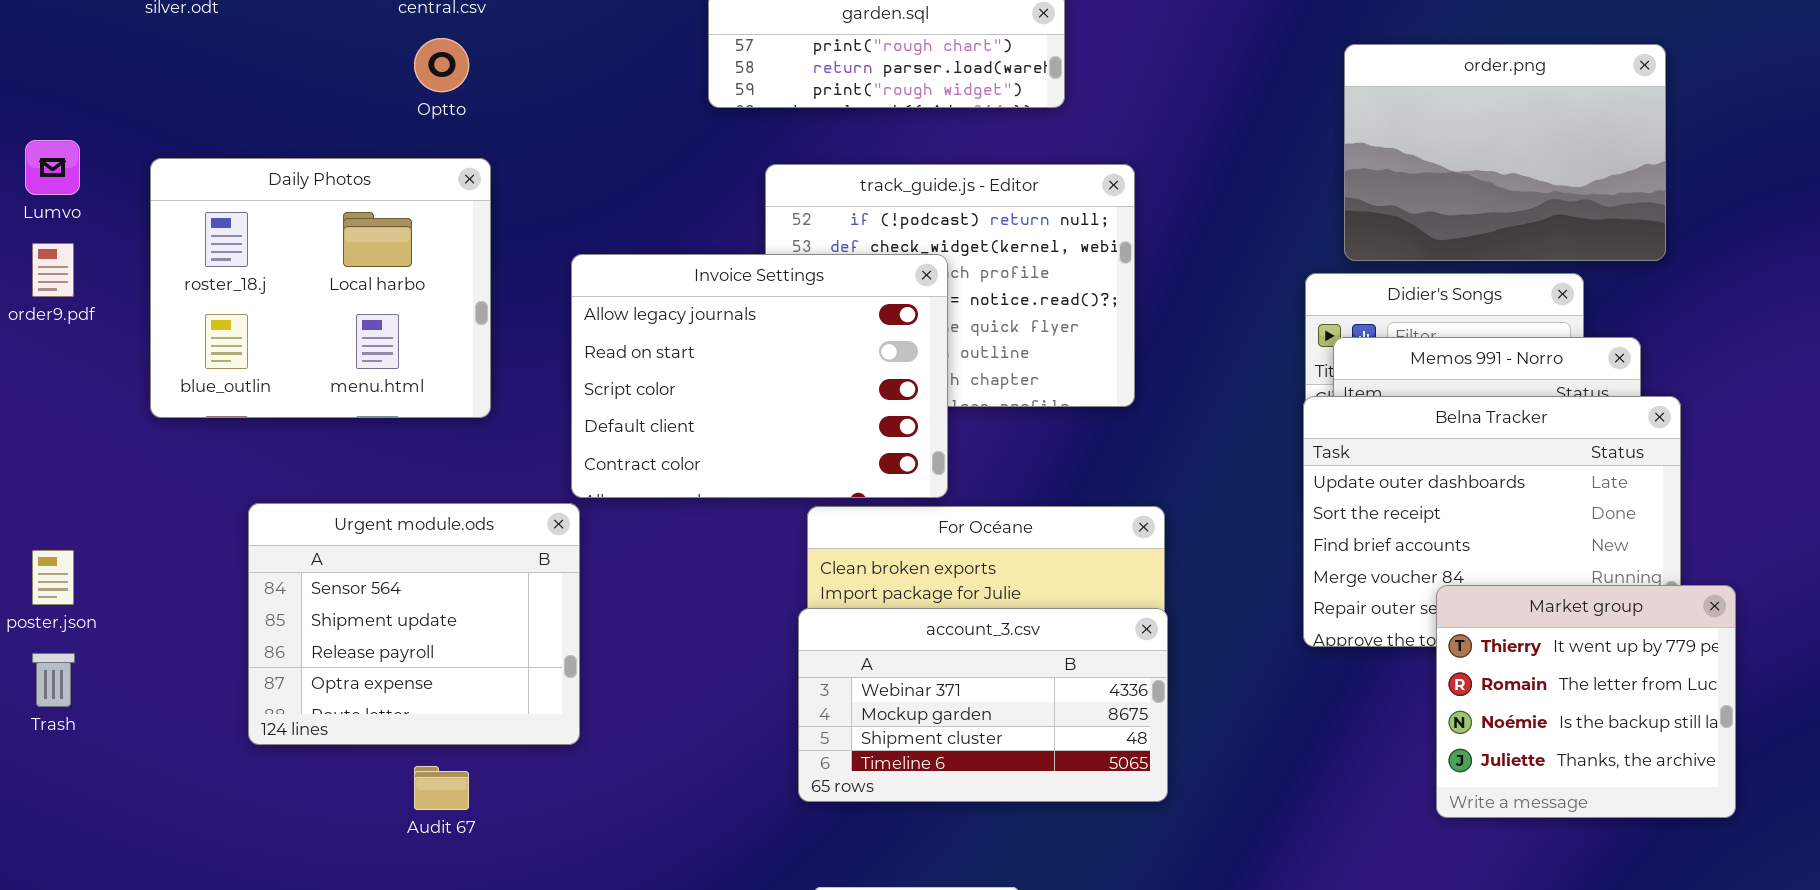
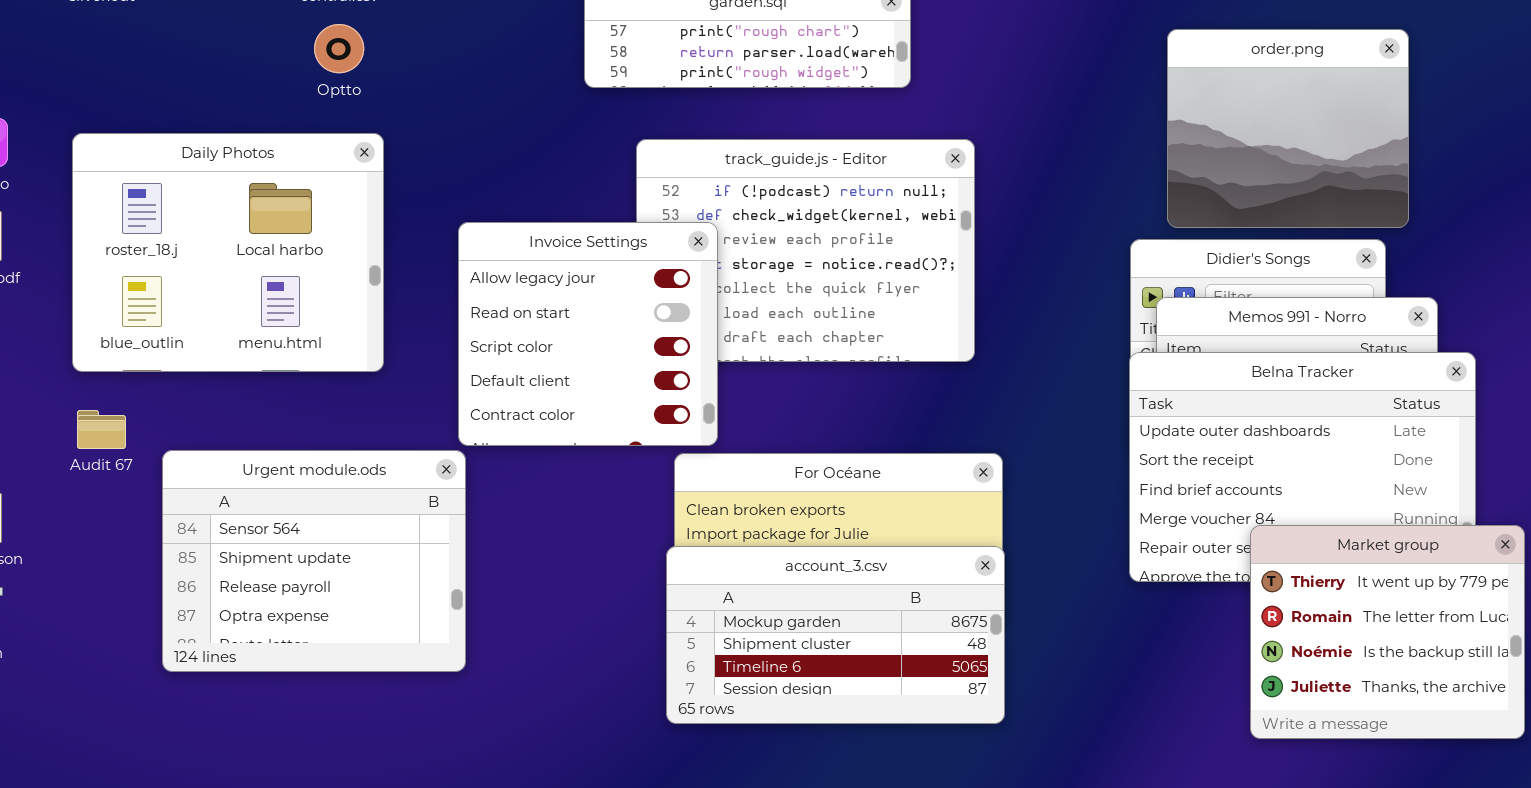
order.png: [1344,44,1666,261] -> [1167,29,1409,228], resized
Invoice Settings: [571,254,948,498] -> [458,222,718,446], resized
account_3.csv: [798,608,1168,802] -> [666,546,1005,724], scrolled down 1 row
Audit 67: [414,766,469,810] -> [77,410,126,449], moved

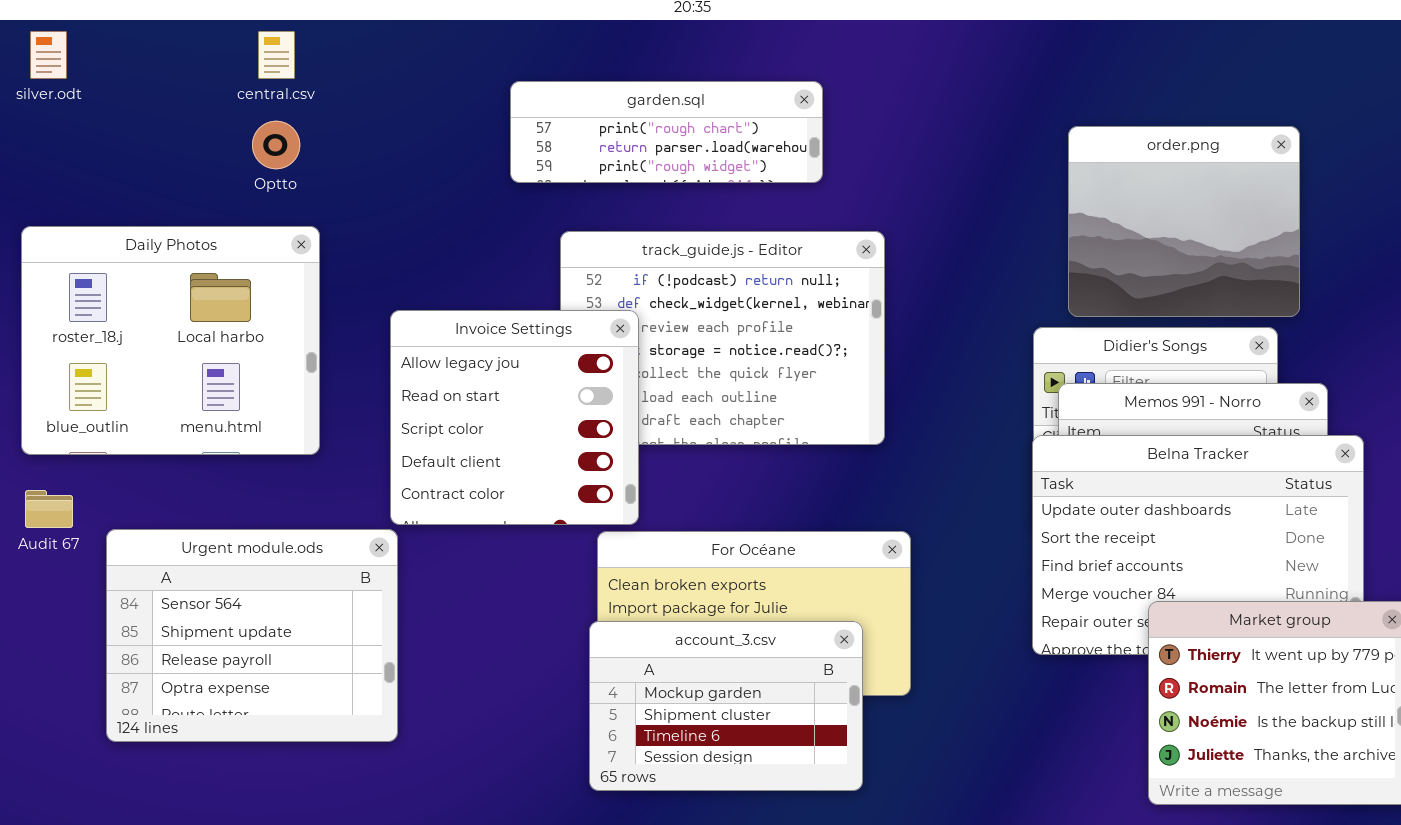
account_3.csv: [666,546,1005,724] -> [589,621,863,791], resized

